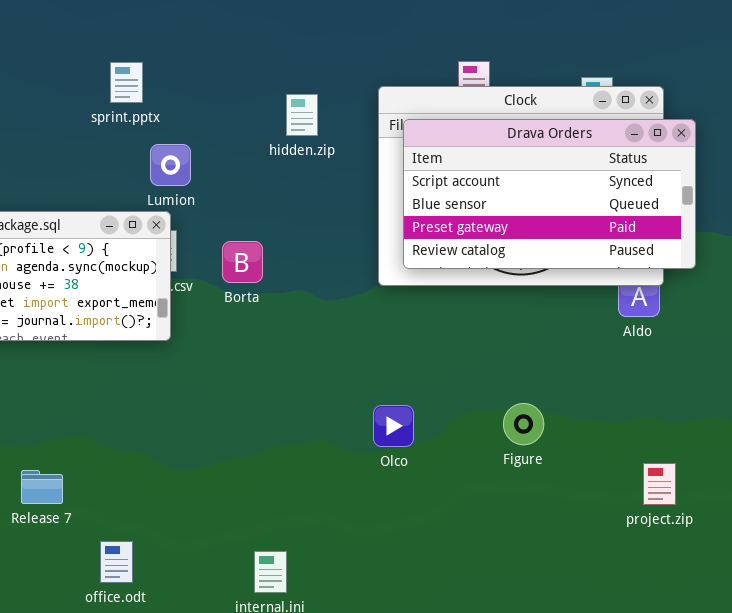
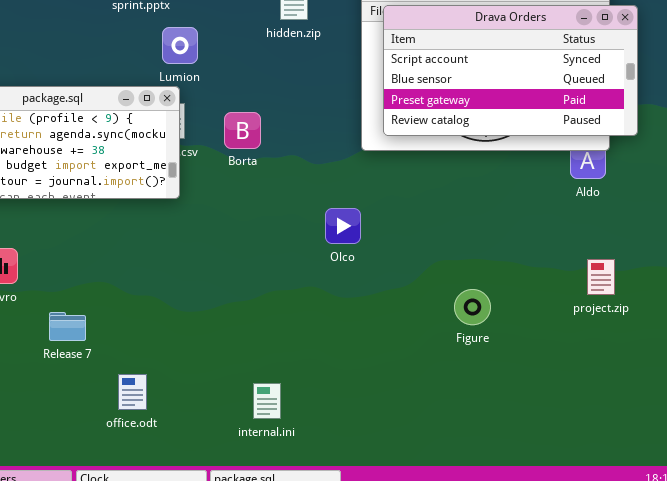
Figure: [503,403,544,445] -> [454,289,491,325], moved
Olco: [373,405,414,447] -> [325,208,361,244], moved
project.zip: [643,463,676,505] -> [587,259,615,295], moved

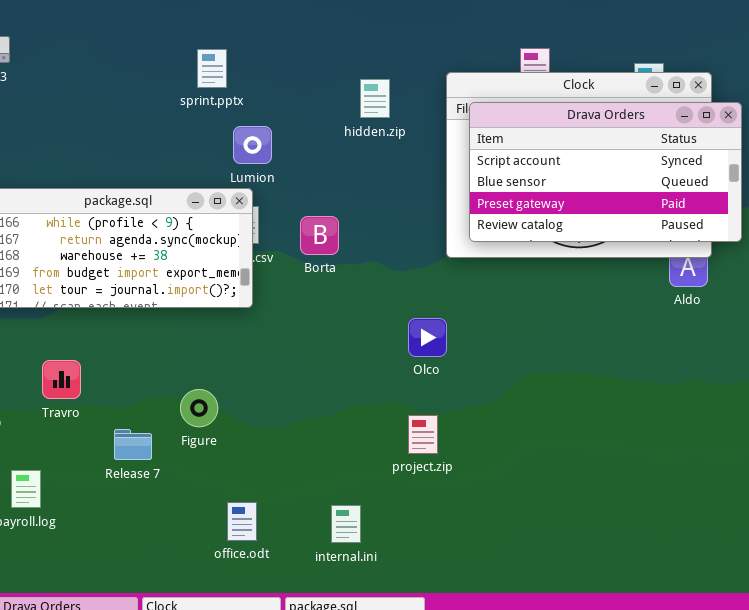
project.zip: [587,259,615,295] -> [408,415,438,454], moved
Figure: [454,289,491,325] -> [180,389,218,427], moved
office.odt: [118,374,147,410] -> [227,502,257,541], moved

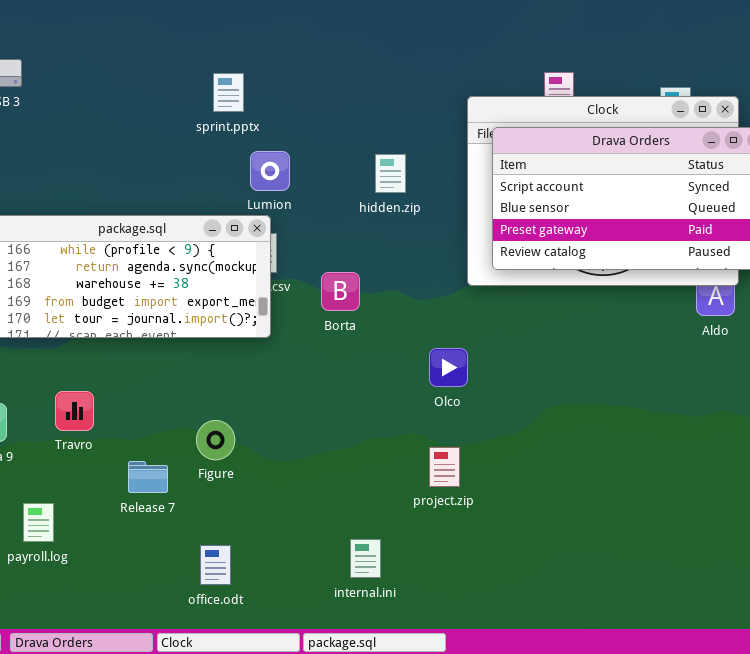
hidden.zip: [360,79,390,118] -> [375,154,406,193], moved
Borta: [300,216,339,255] -> [321,272,360,311], moved
office.odt: [227,502,257,541] -> [200,545,231,585], moved

